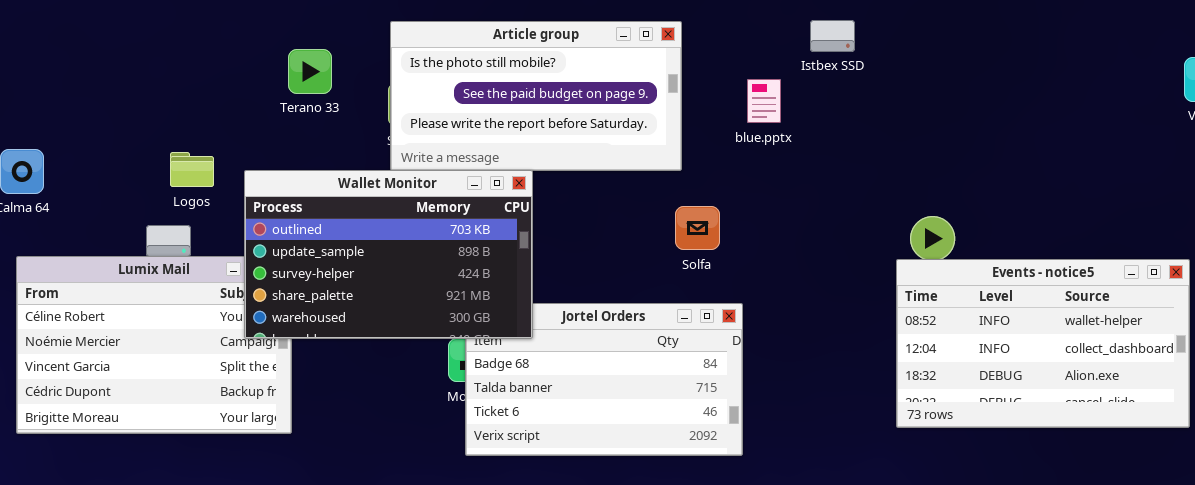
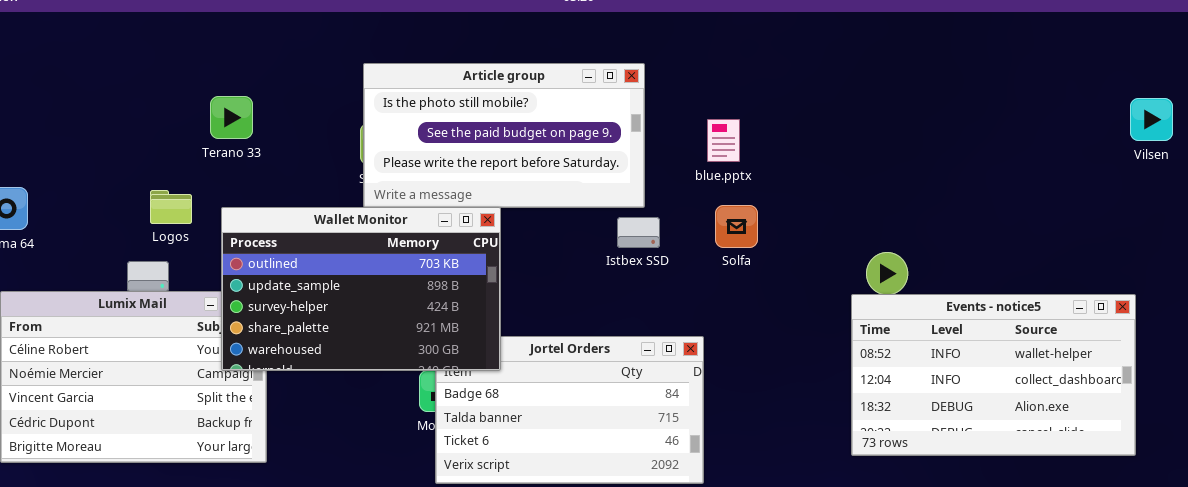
Istbex SSD: [810,20,855,52] -> [617,217,660,248], moved
Terano 33: [288,49,332,94] -> [210,96,253,139], moved
Solfa: [675,206,720,250] -> [715,205,758,248], moved

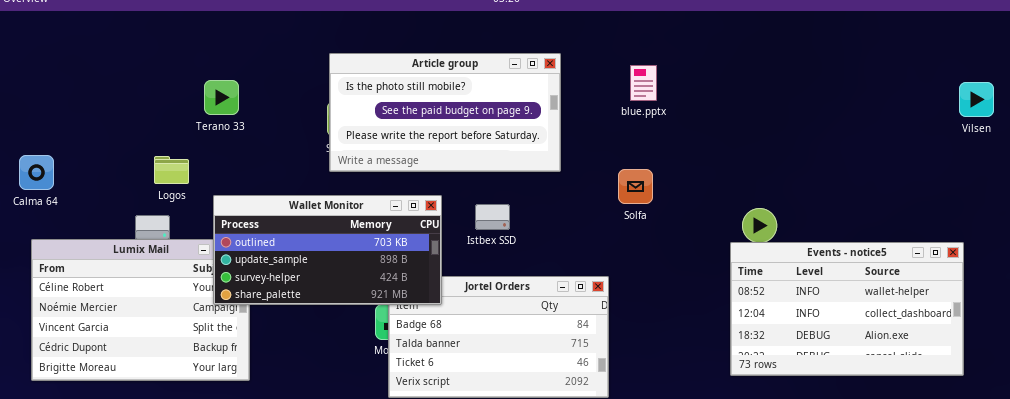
blue.pptx: [707,119,740,162] -> [630,65,657,101], moved
Wallet Monitor: [221,207,501,371] -> [213,195,442,305], resized
Istbex SSD: [617,217,660,248] -> [475,204,510,230], moved

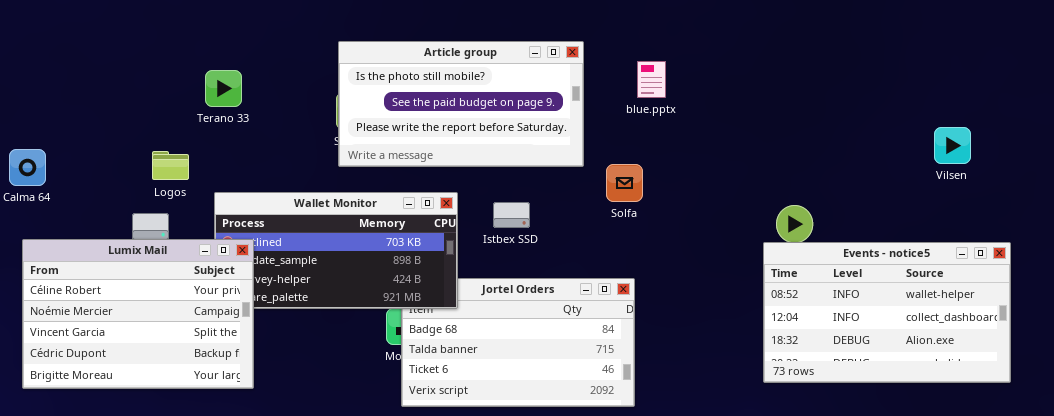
blue.pptx: [630,65,657,101] -> [637,61,666,98], moved
Vilsen: [959,82,994,117] -> [934,127,971,164], moved
Solfa: [618,169,653,204] -> [606,164,643,202], moved
Lumix Mail: [31,239,250,381] -> [22,239,254,389], raised

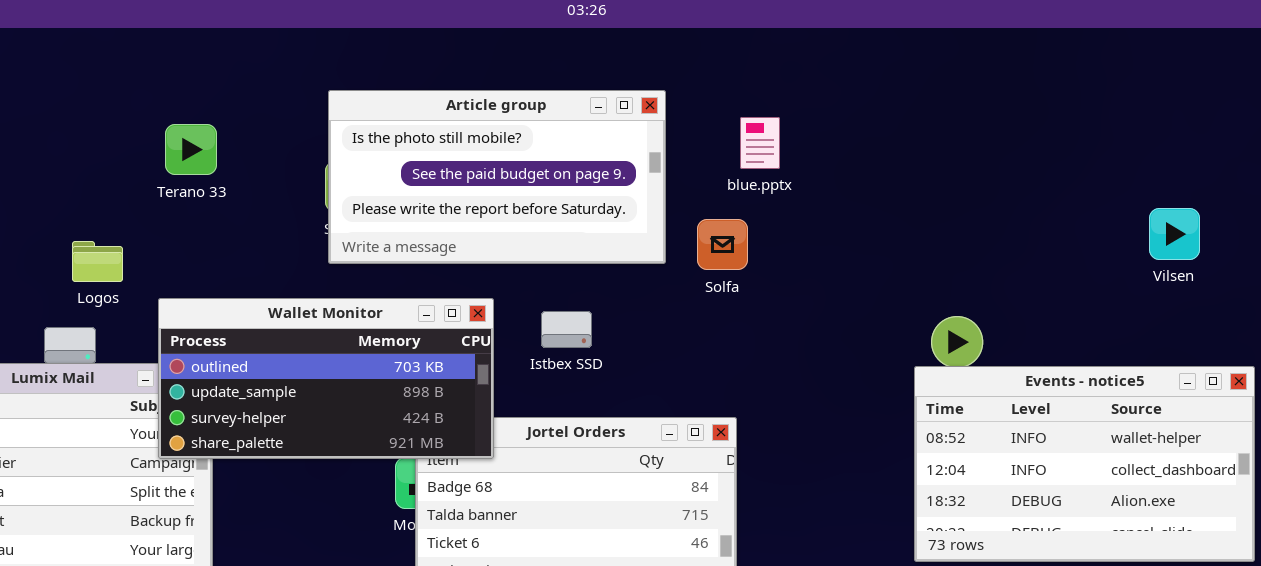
Terano 33: [205,70,242,107] -> [165,124,217,175], moved
Solfa: [606,164,643,202] -> [697,219,748,270], moved
Wallet Monitor: [214,192,458,309] -> [158,298,494,459], raised

